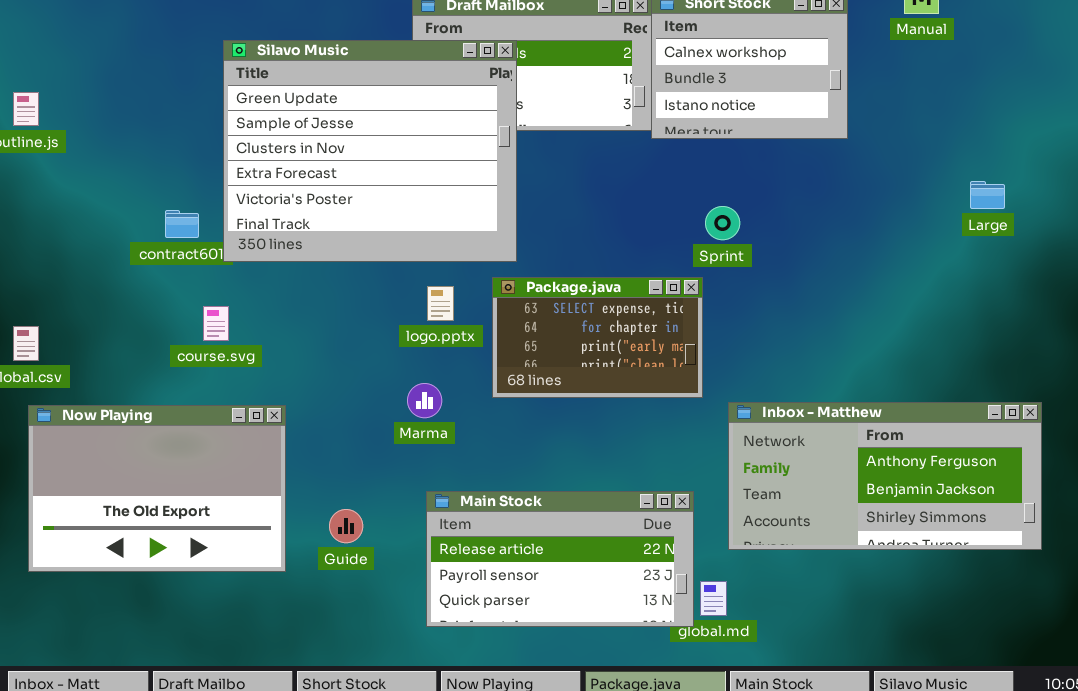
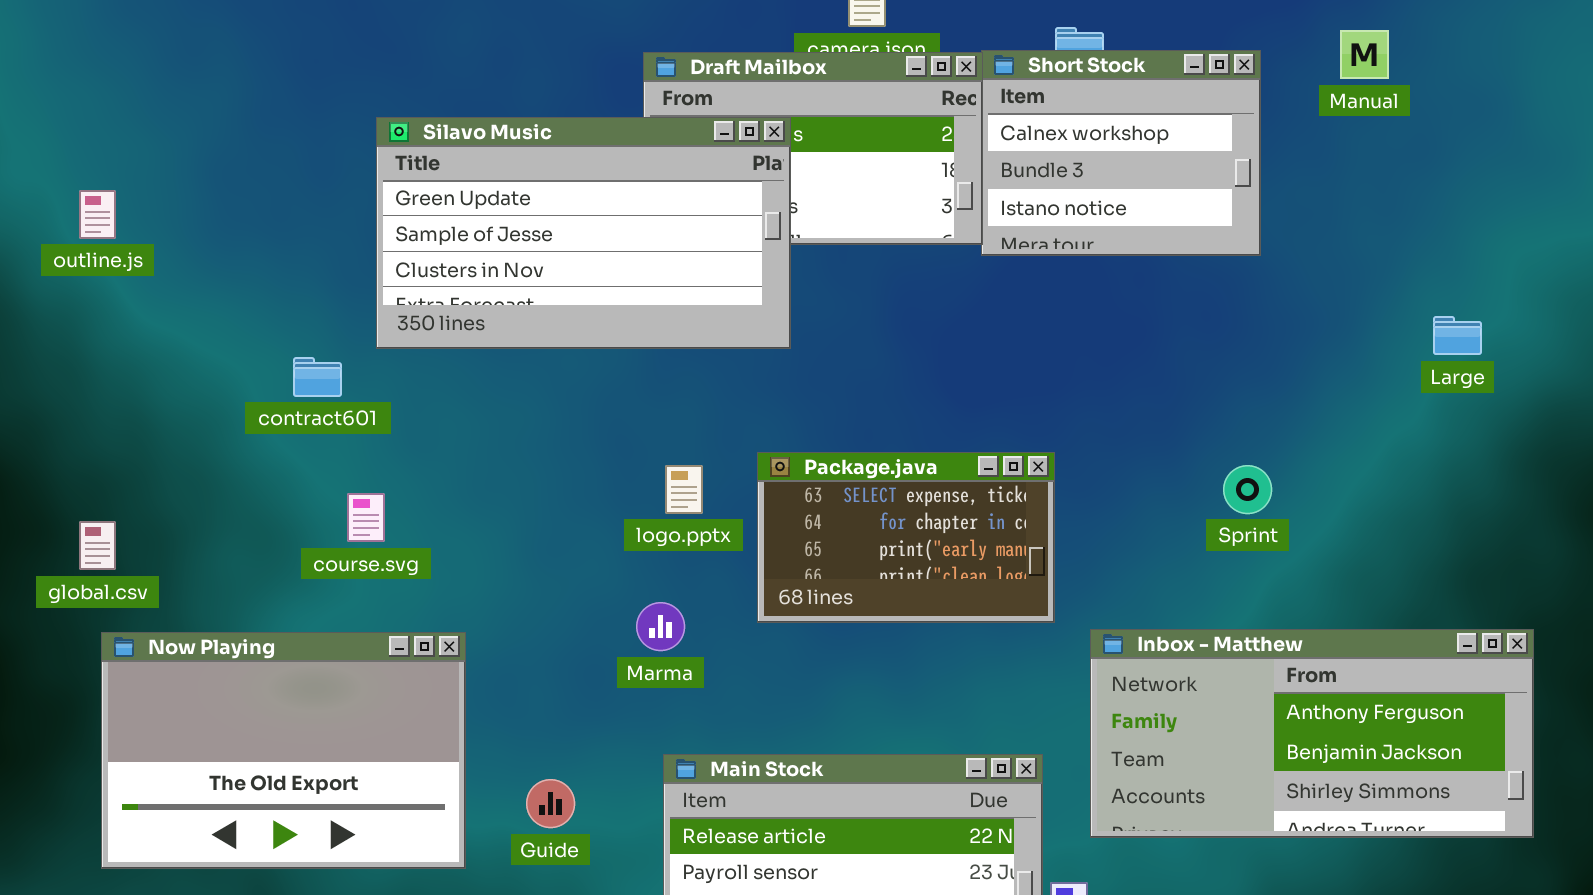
Silavo Music: [223,40,517,262] -> [376,117,791,349], resized
Sprint: [705,206,740,240] -> [1223,465,1272,514], moved

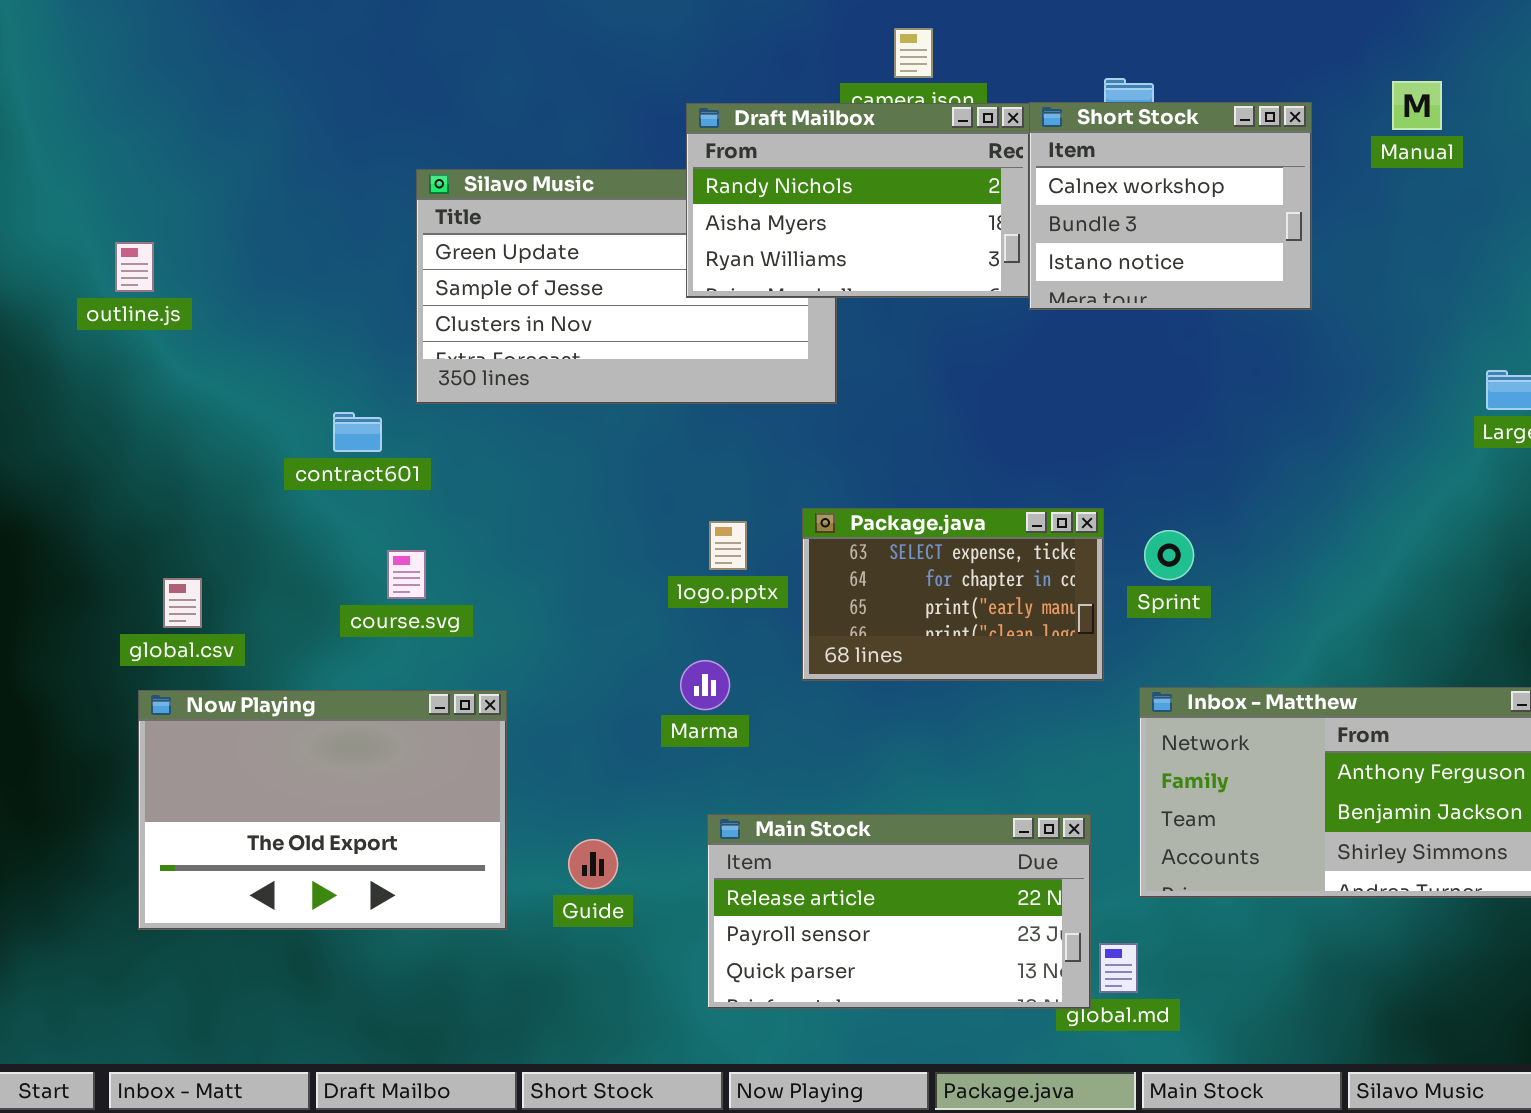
Draft Mailbox: [643,52,983,245] -> [686,103,1030,298], raised
Sprint: [1223,465,1272,514] -> [1144,530,1194,580], moved
global.csv: [79,521,116,570] -> [163,578,202,628], moved

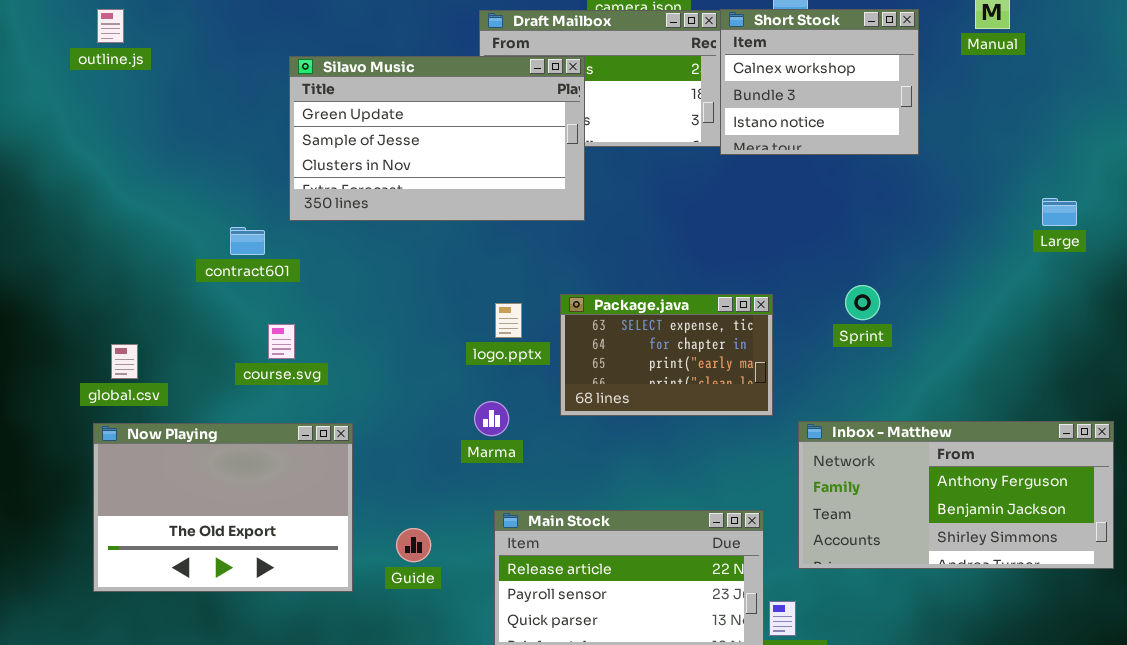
Silavo Music: [416,169,837,404] -> [289,56,585,221], raised
outline.js: [115,242,154,292] -> [97,9,124,43], moved
Sprint: [1144,530,1194,580] -> [845,285,880,320], moved

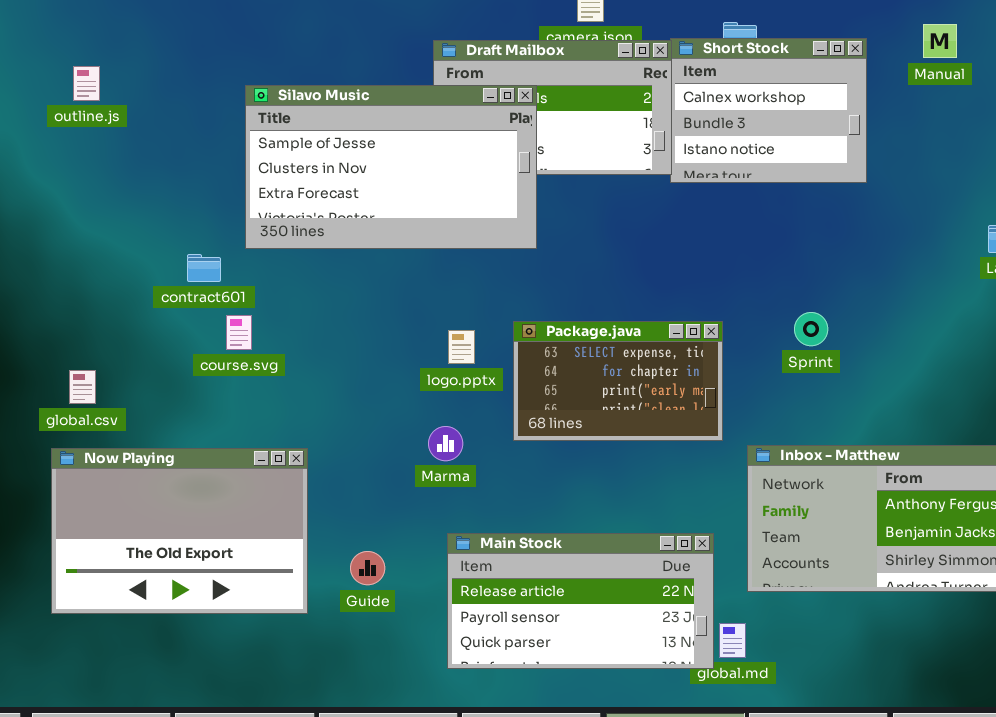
outline.js: [97,9,124,43] -> [73,66,100,101], moved
Silavo Music: [289,56,585,221] -> [245,85,537,249], scrolled down 1 row
course.svg: [268,324,295,359] -> [226,315,252,350], moved

